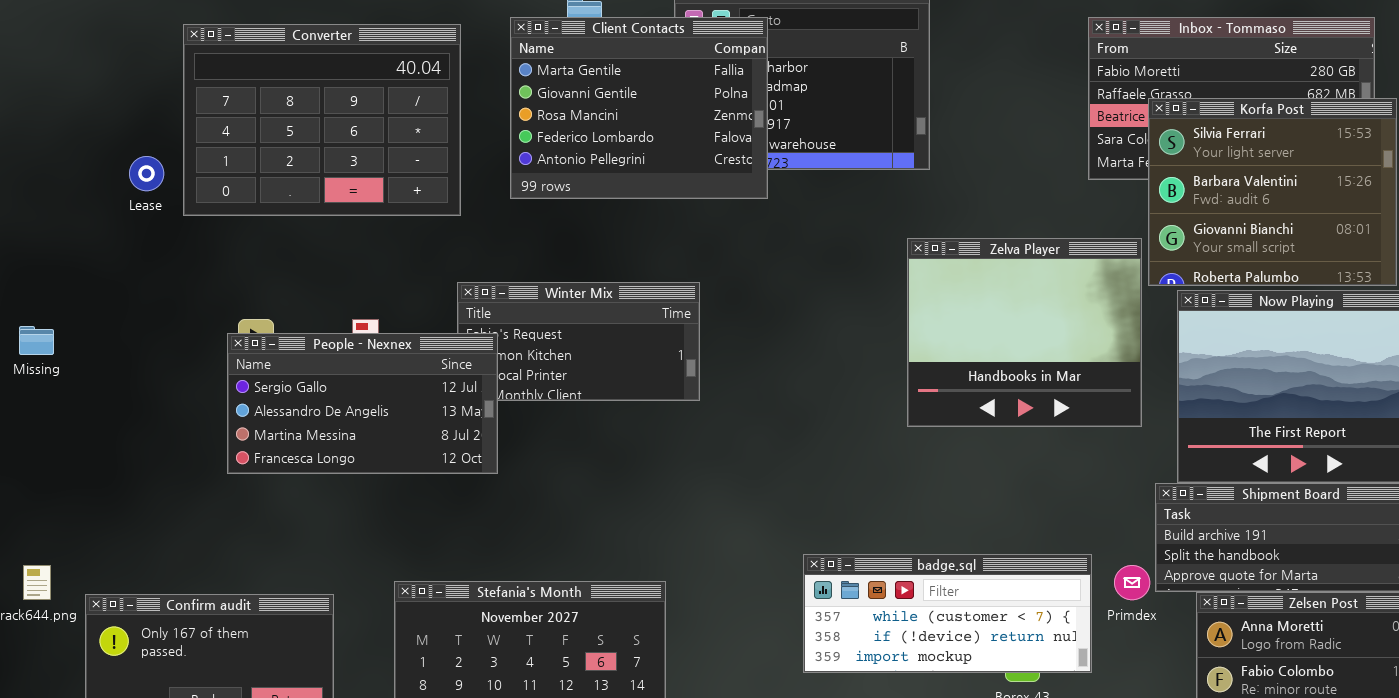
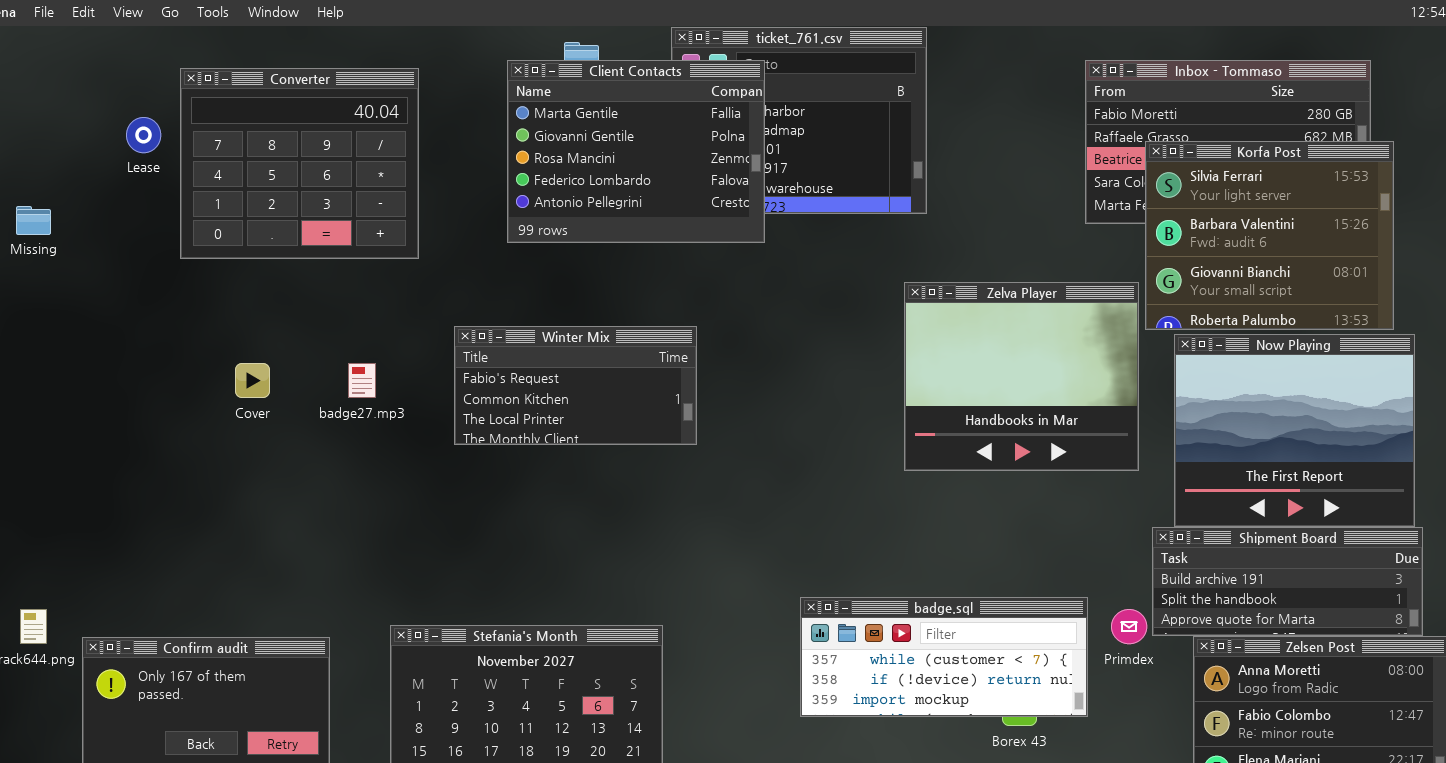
Converter: [183,24,461,216] -> [180,68,419,259], resized
Lease: [129,156,164,191] -> [126,117,161,153], moved
Missing: [19,326,54,355] -> [16,206,51,235], moved
People - Nexnex: [227,333,498,474] -> none, closed

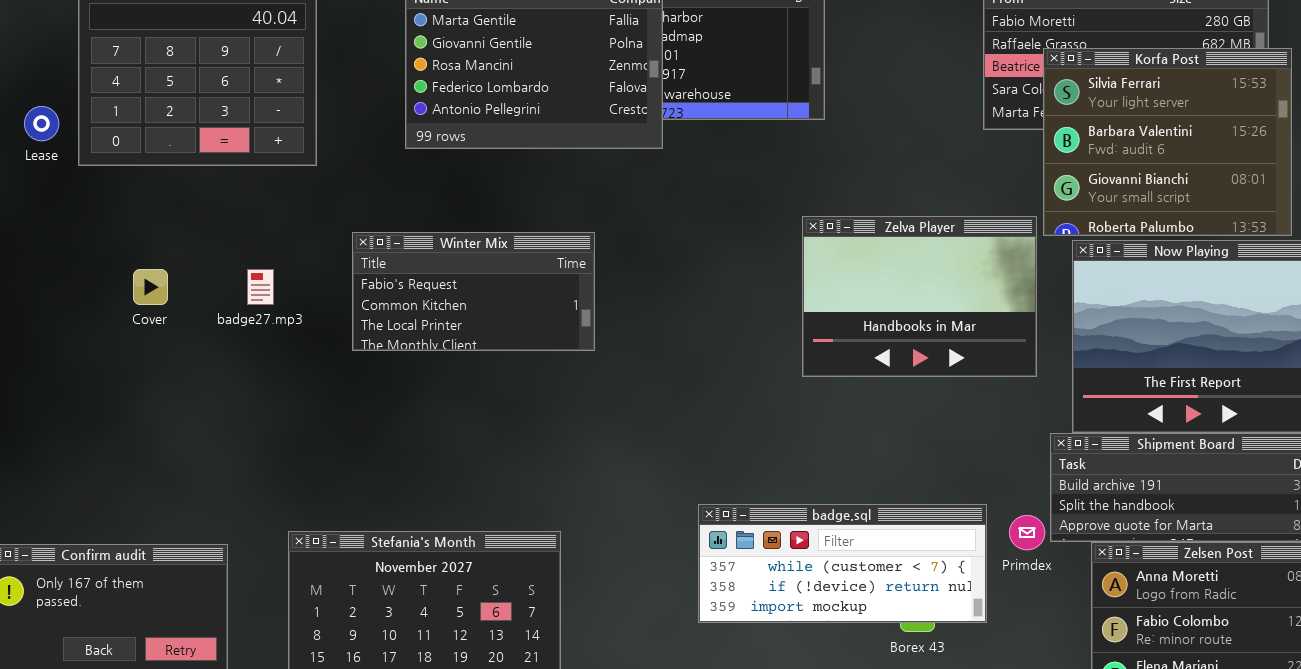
Lease: [126,117,161,153] -> [24,106,59,141], moved
Zelva Player: [904,282,1139,471] -> [802,216,1037,377], resized

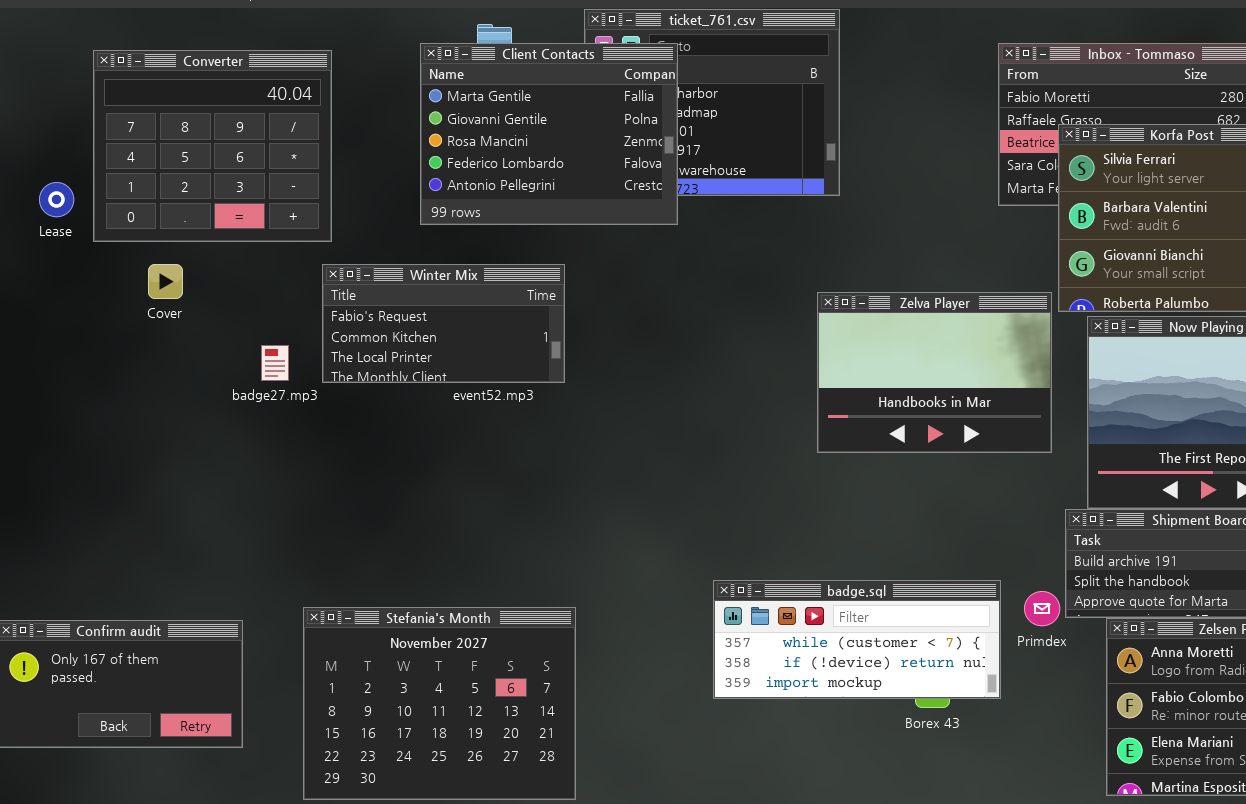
Winter Mix: [352,232,595,351] -> [322,264,565,383], moved
Cover: [133,269,168,305] -> [148,264,183,299], moved

